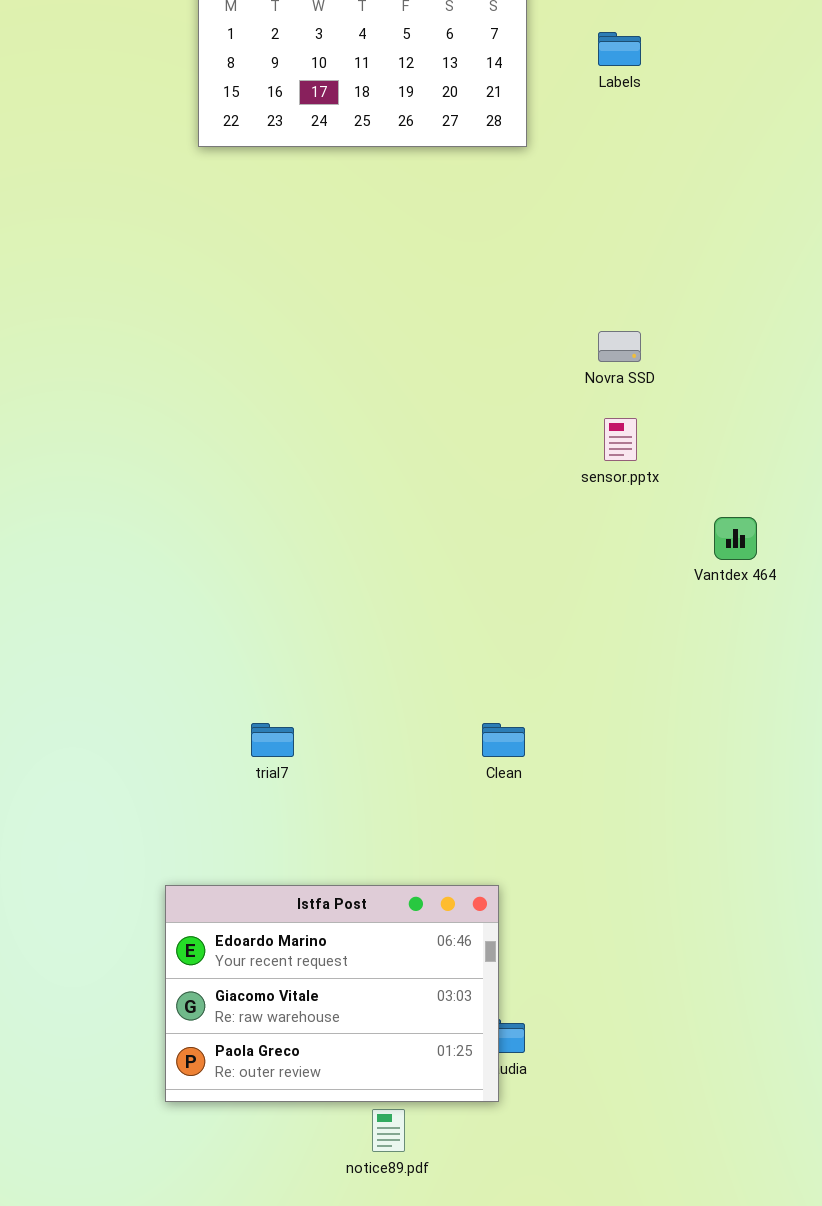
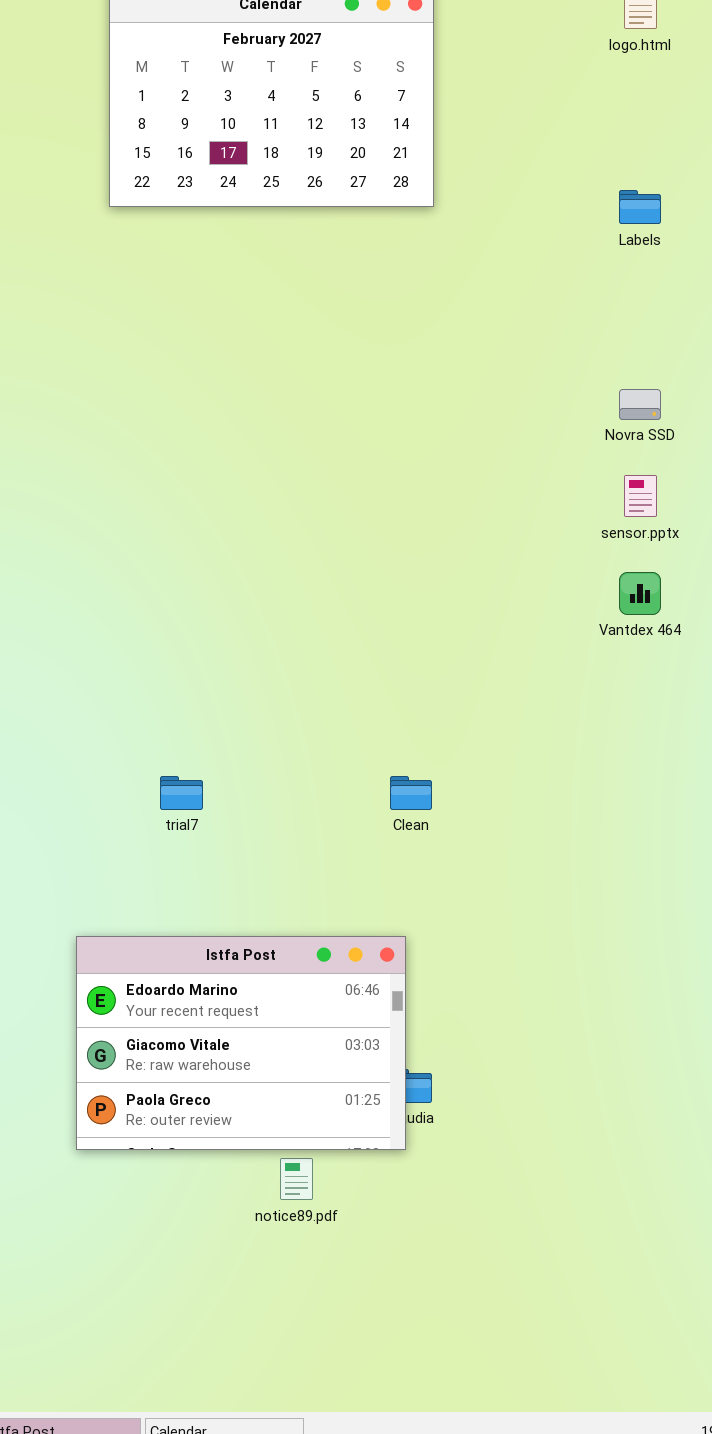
Labels: [598,32,641,66] -> [619,190,661,224], moved
Novra SSD: [598,331,641,362] -> [619,389,661,420], moved
sensor.pptx: [604,418,637,461] -> [624,475,657,517], moved

